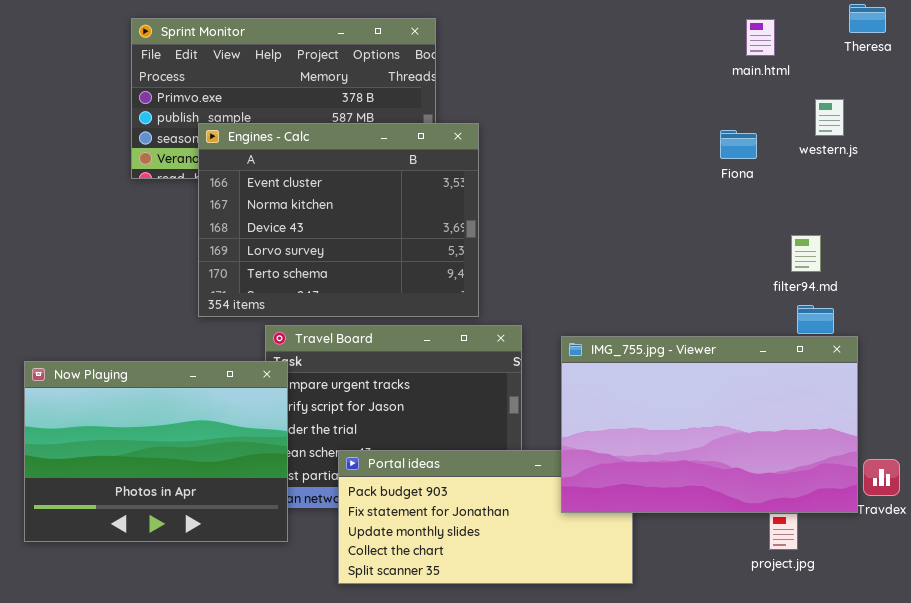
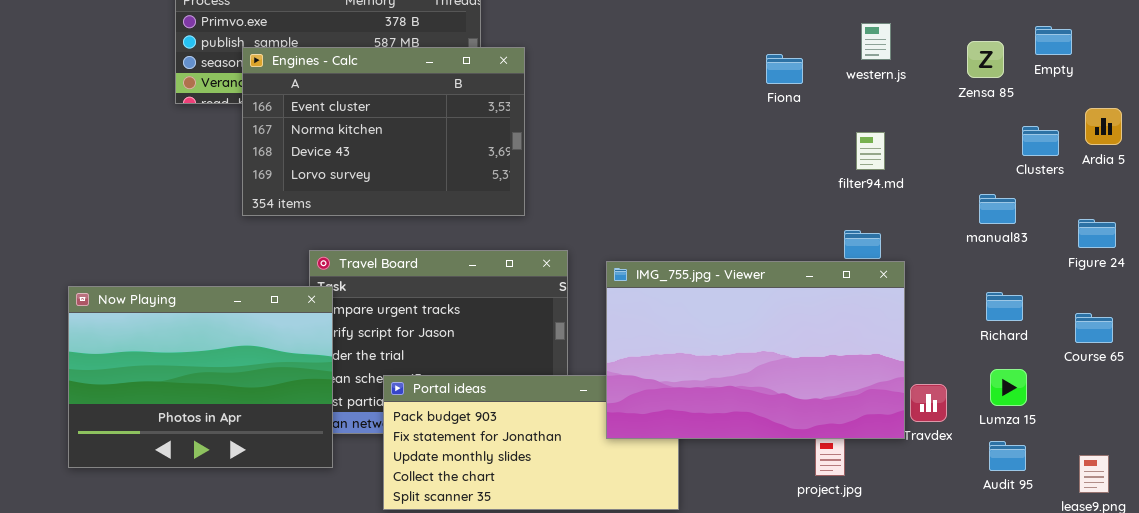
Engines - Calc: [198,123,479,317] -> [242,47,525,216], resized
filter94.md: [791,235,821,272] -> [856,132,885,170], moved

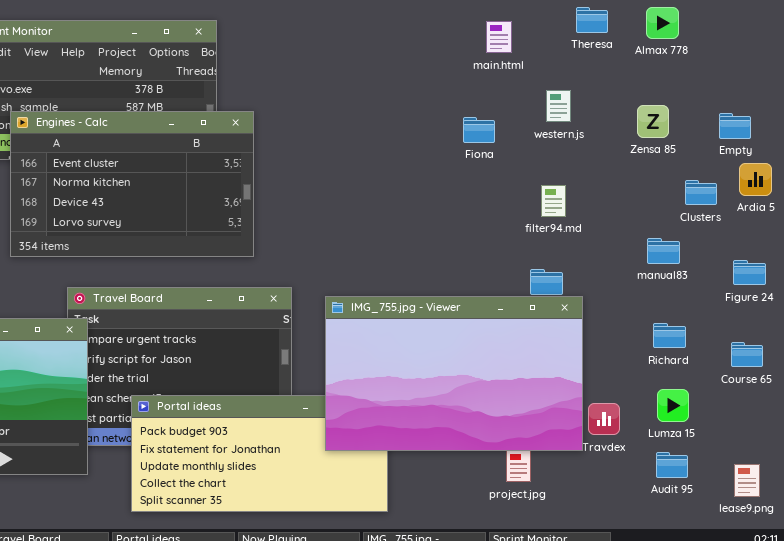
Empty: [1035,26,1072,55] -> [719,113,751,139], moved

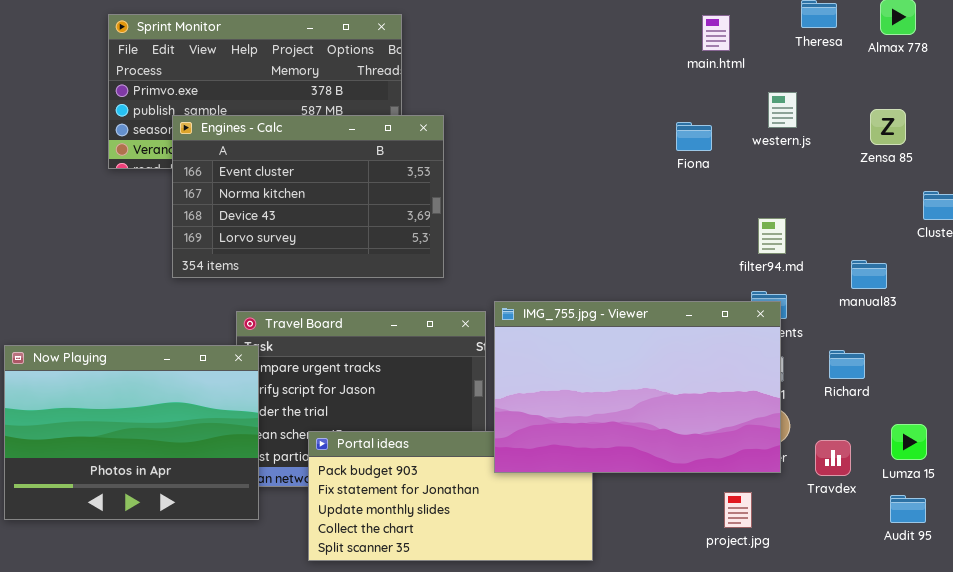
filter94.md: [541,185,566,217] -> [758,218,786,254], moved
manual83: [647,238,680,264] -> [851,260,887,289], moved
IMG_755.jpg - Viewer: [325,296,583,451] -> [494,301,781,473], moved
Richard: [653,323,686,348] -> [829,350,865,379], moved

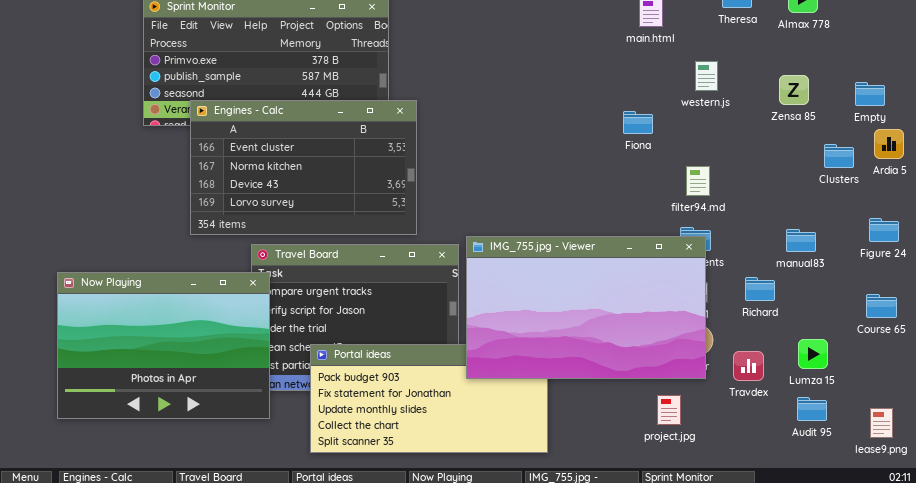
Engines - Calc: [172,115,444,278] -> [190,100,417,235], moved
Fiona: [676,122,712,151] -> [623,111,653,134], moved
manual83: [851,260,887,289] -> [786,229,816,252], moved

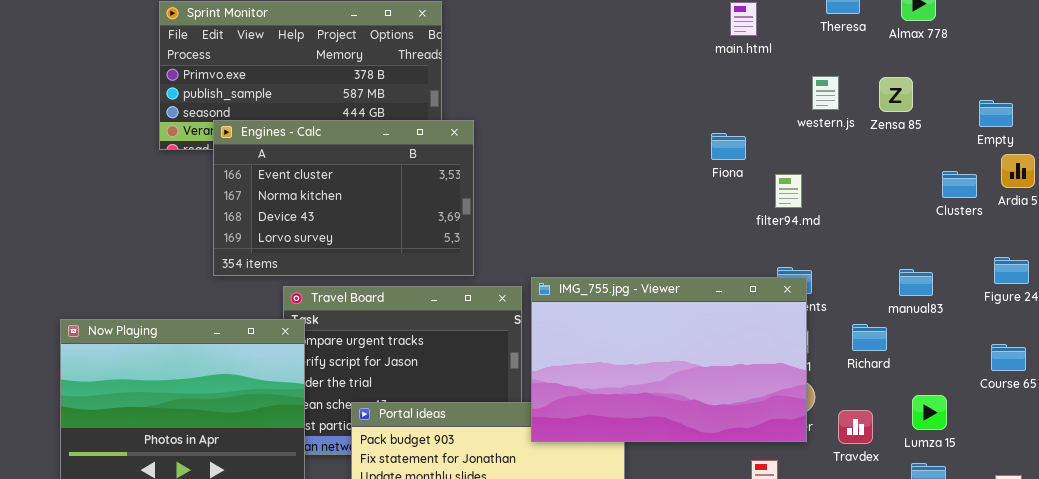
western.js: [695,61,718,91] -> [812,76,839,110], moved
Zensa 85: [779,75,809,105] -> [879,77,913,112], moved
filter94.md: [686,166,710,196] -> [775,174,802,208], moved

